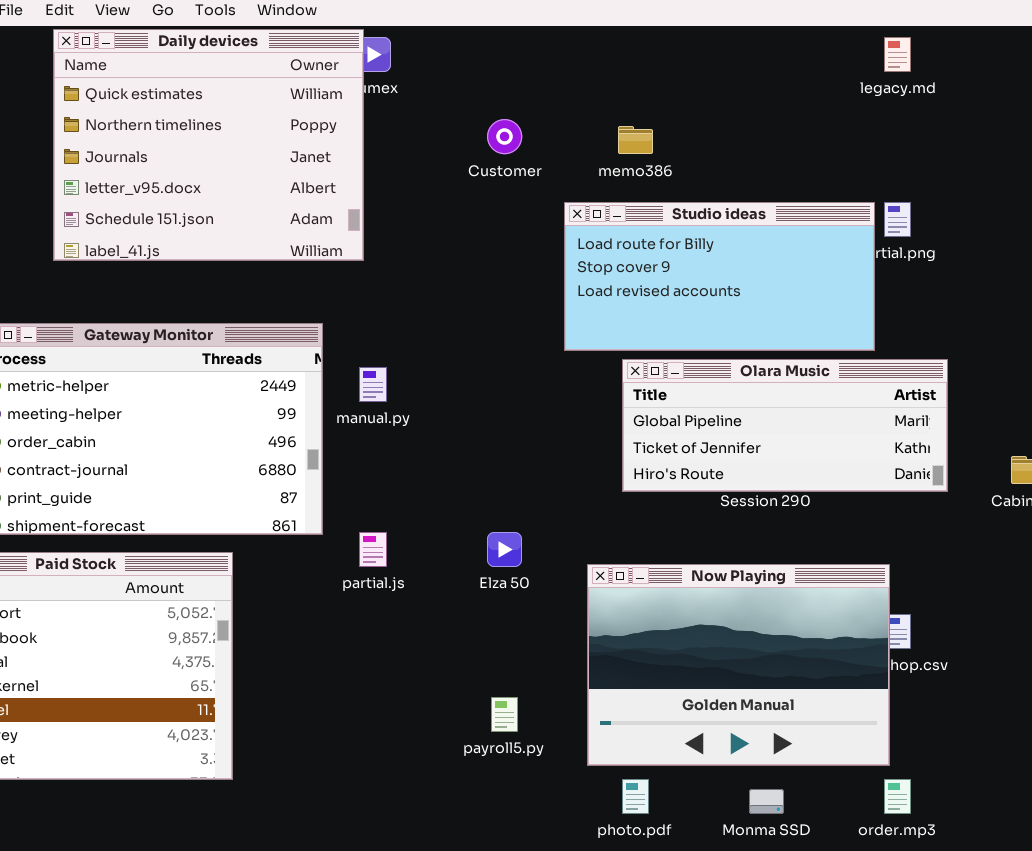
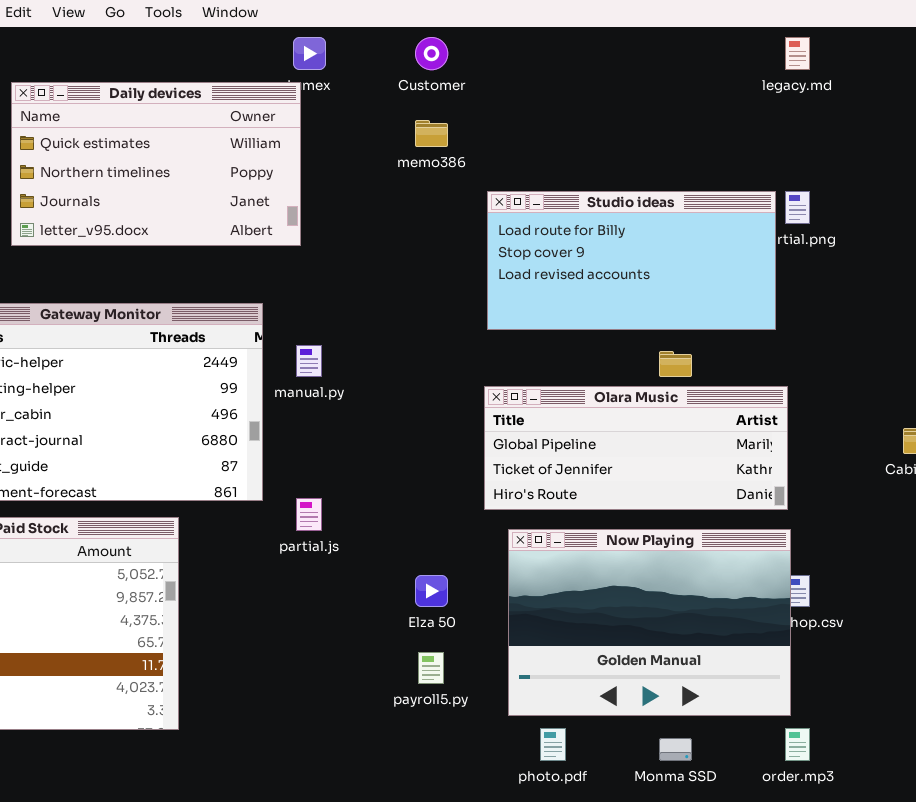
Daily devices: [53,29,364,261] -> [11,82,301,246], resized
Customer: [487,119,522,154] -> [415,37,448,70], moved
memo386: [618,126,653,154] -> [415,120,448,147], moved
Olara Music: [622,359,948,492] -> [484,386,788,510], moved
Elza 50: [487,532,522,567] -> [415,575,448,607], moved

